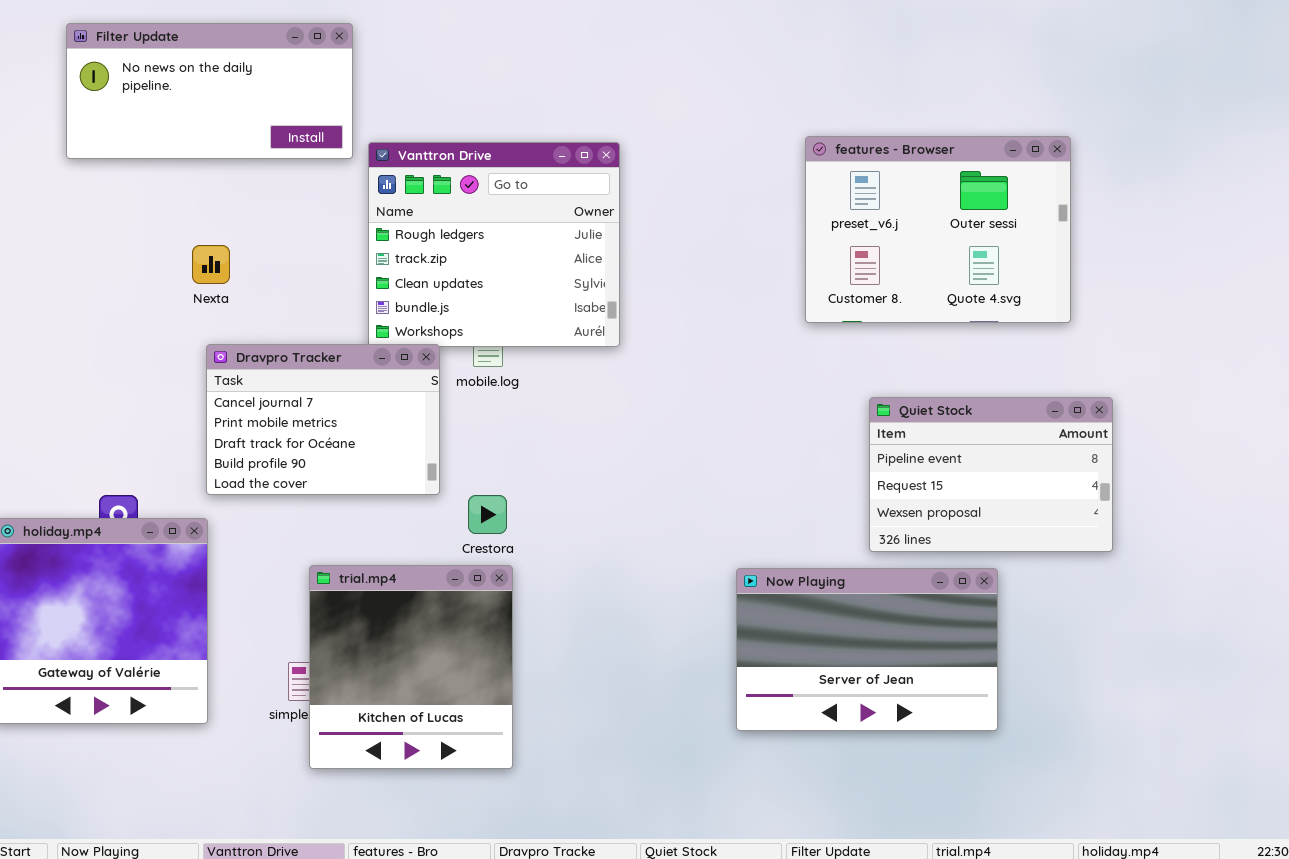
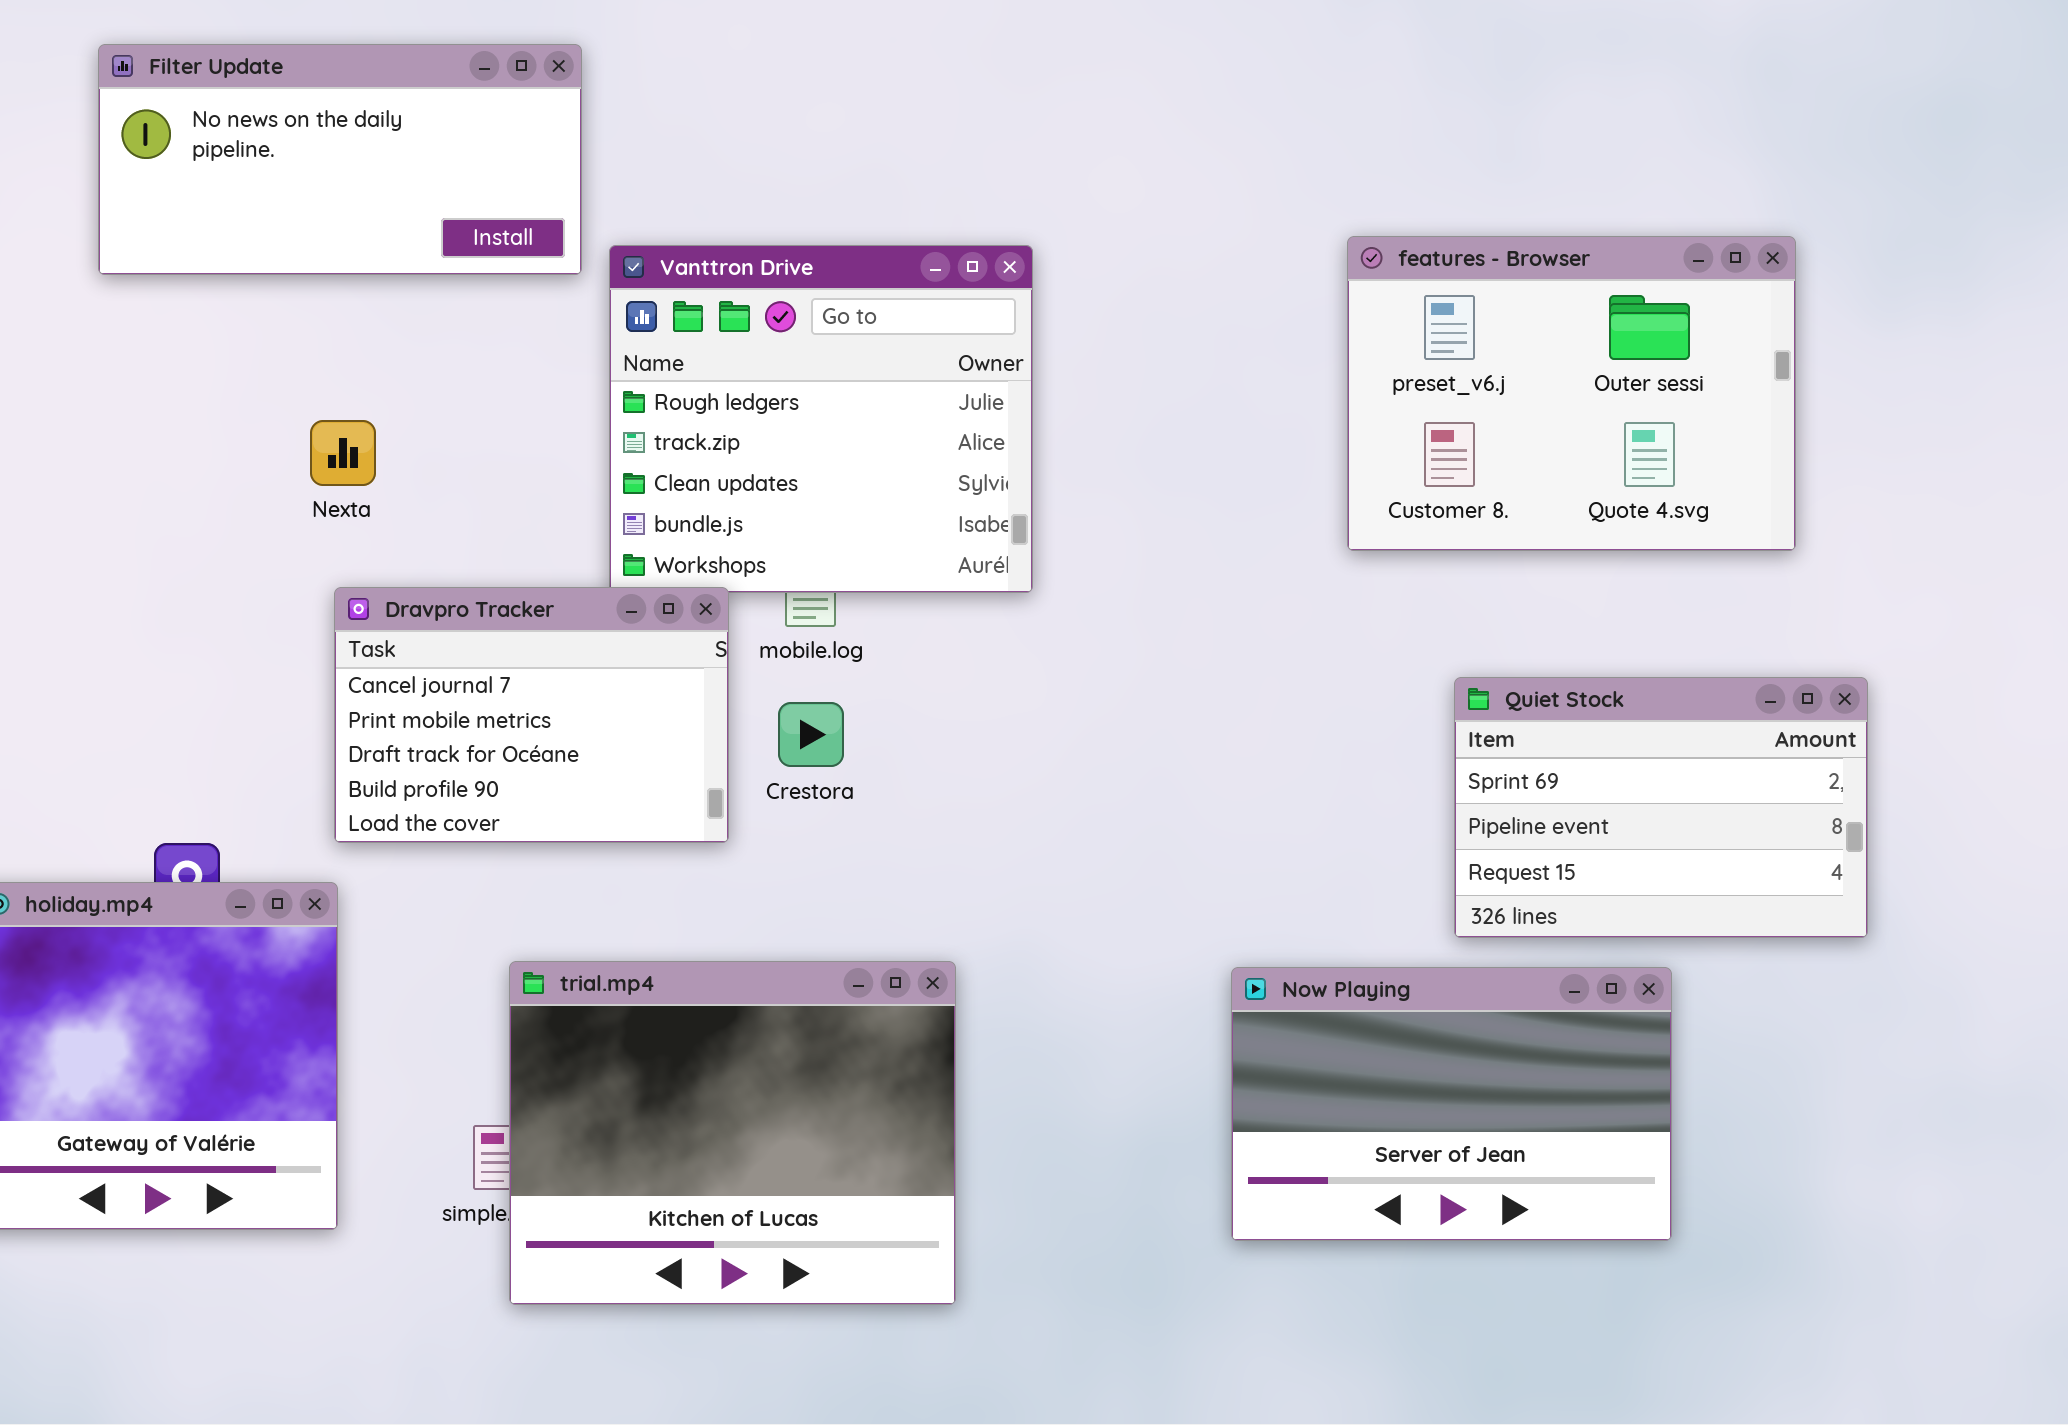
Quiet Stock: [869,397,1113,552] -> [1454,677,1868,938], scrolled up 1 row
Crestora: [468,495,507,534] -> [778,702,844,767], moved
trial.mp4: [309,565,513,769] -> [509,961,956,1305], resized

